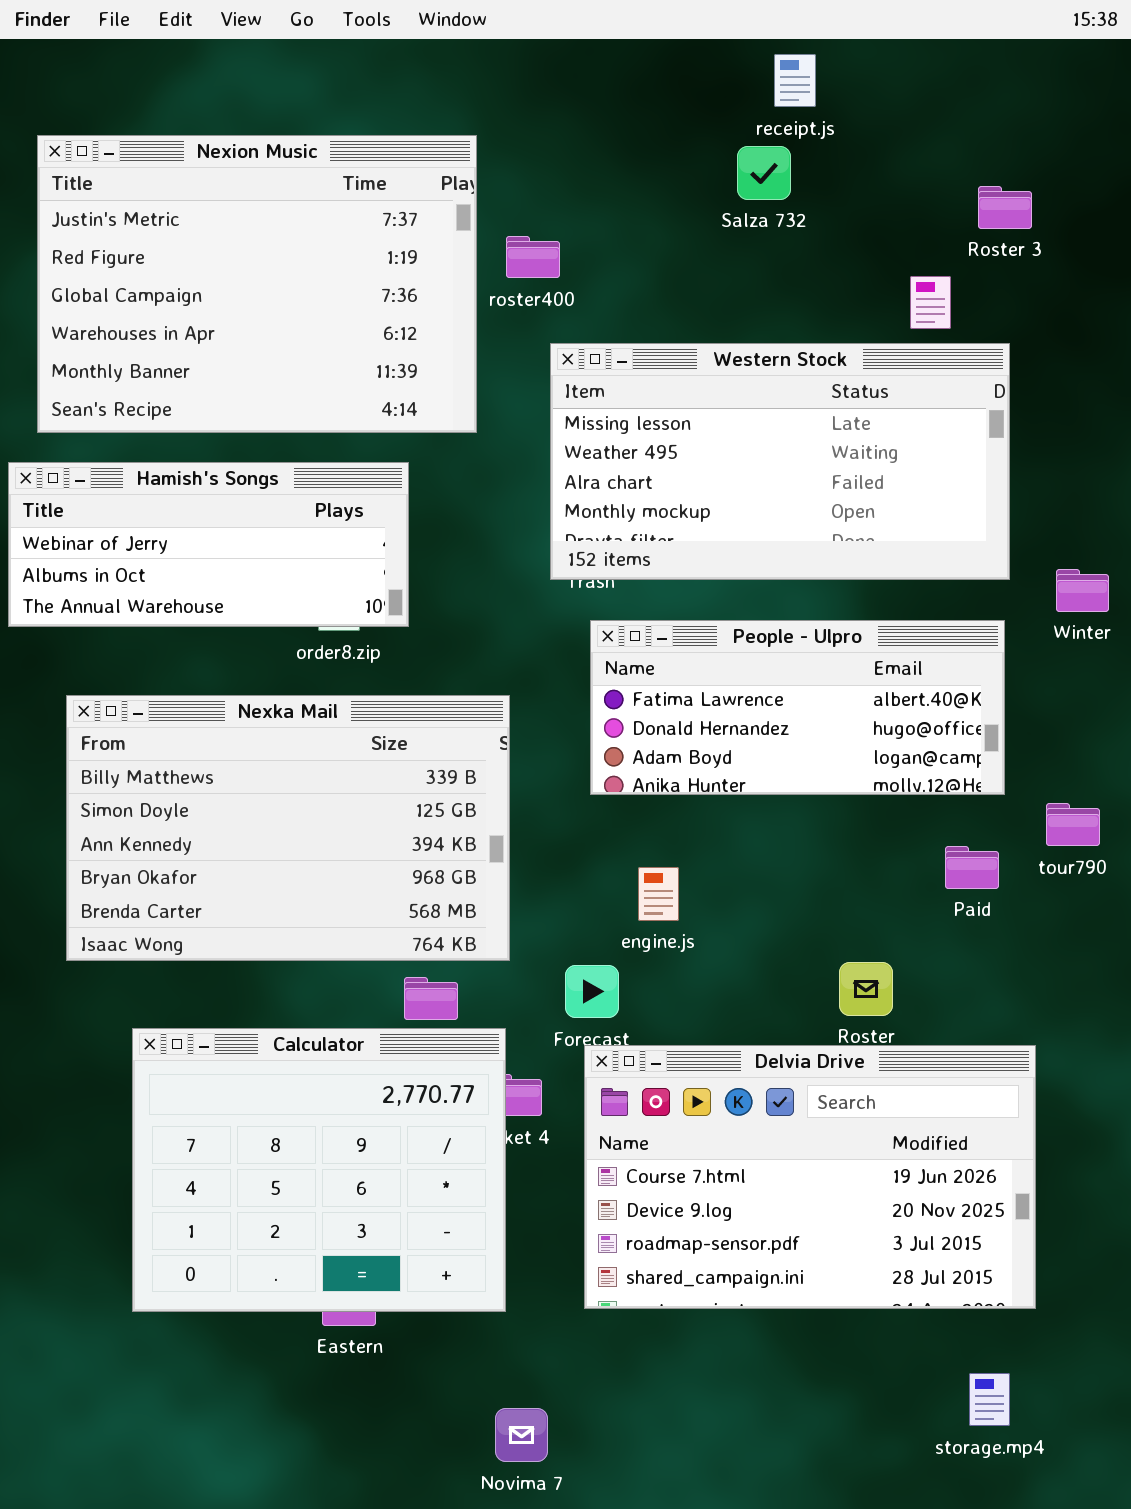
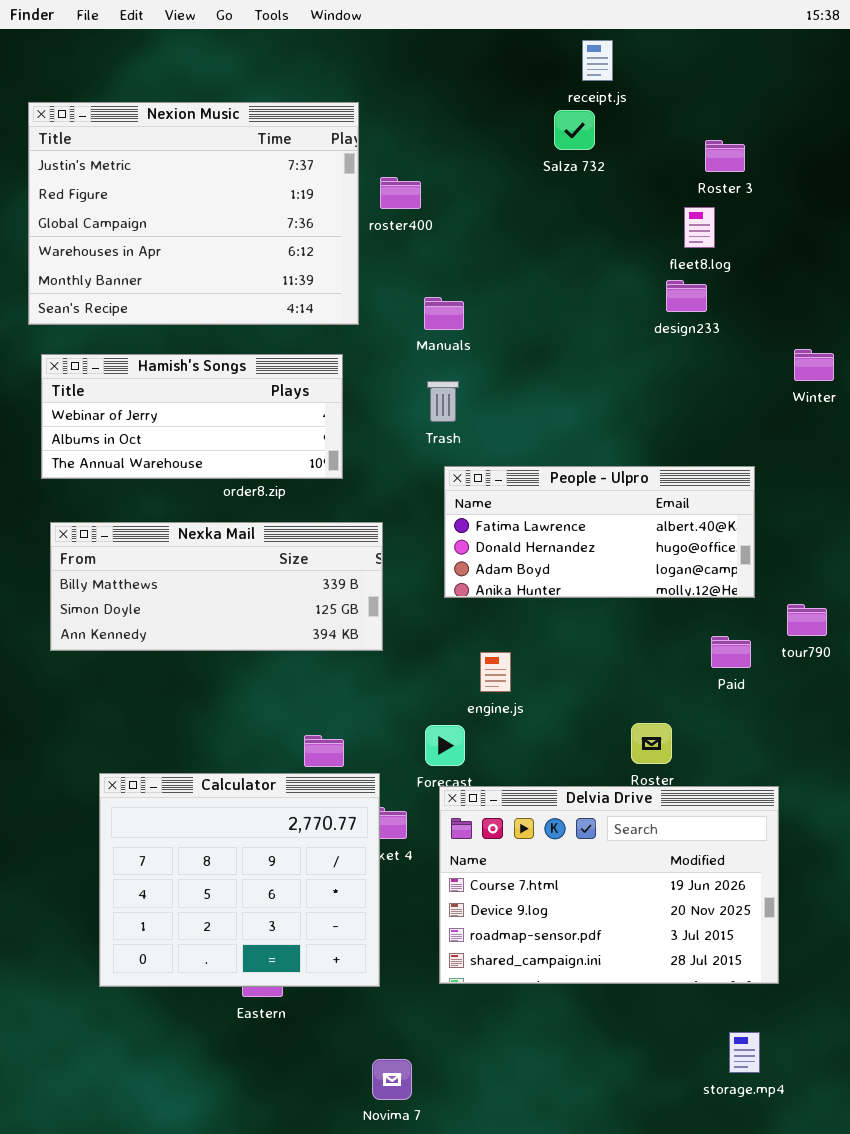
Roster 3: [978,186,1032,229] -> [705,140,745,172], moved
Western Stock: [550,343,1010,580] -> none, closed
Hamish's Songs: [8,462,409,627] -> [41,354,343,479], moved
Winter: [1056,569,1109,612] -> [794,349,834,381], moved
Nexka Mail: [66,695,510,961] -> [50,522,383,651], resized

